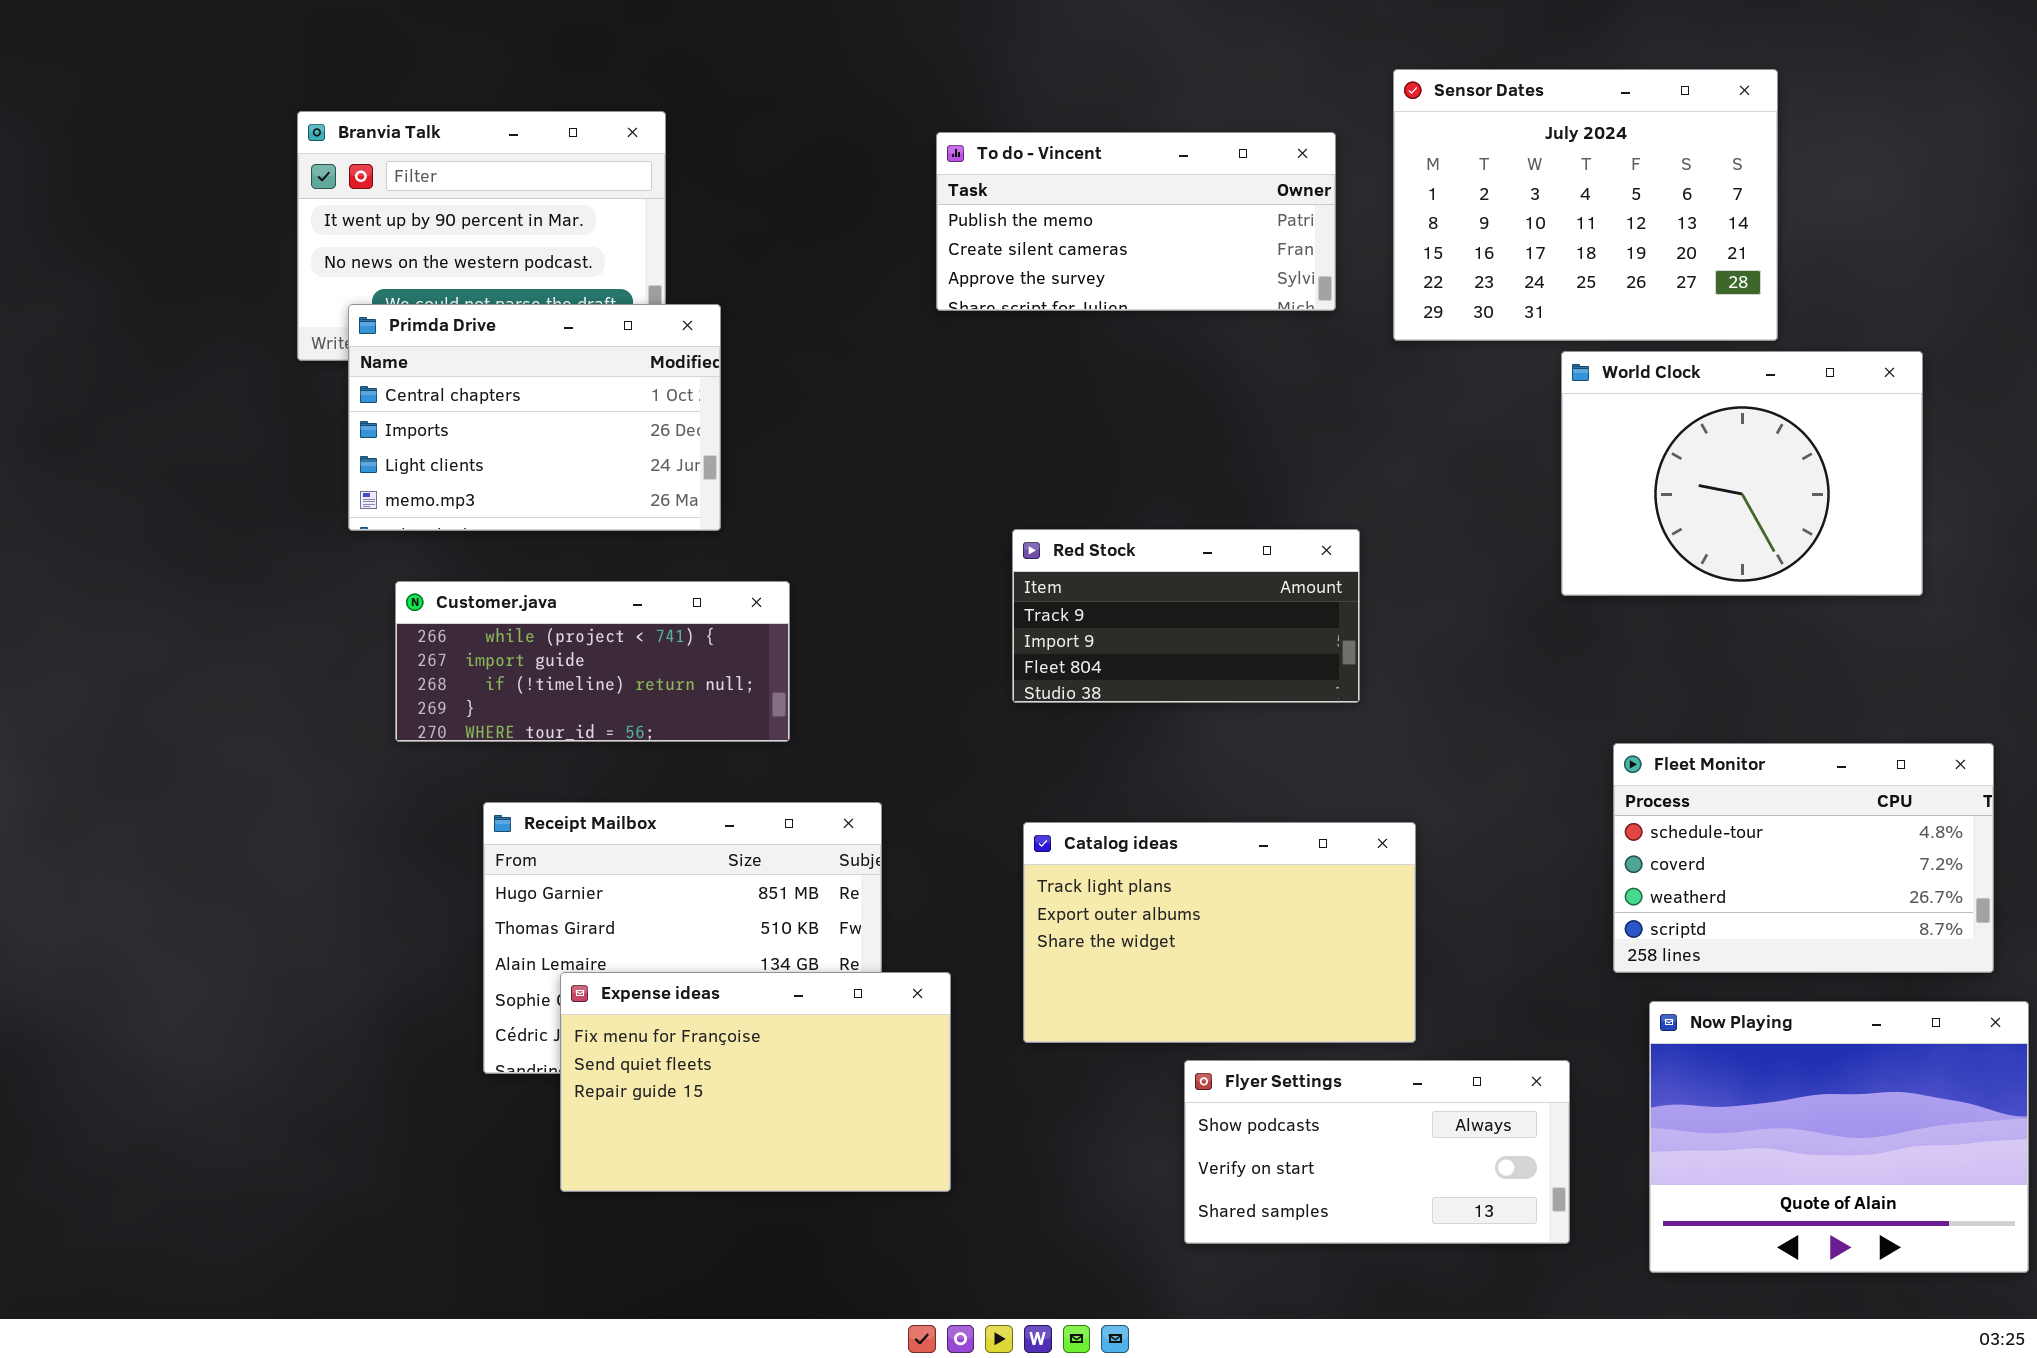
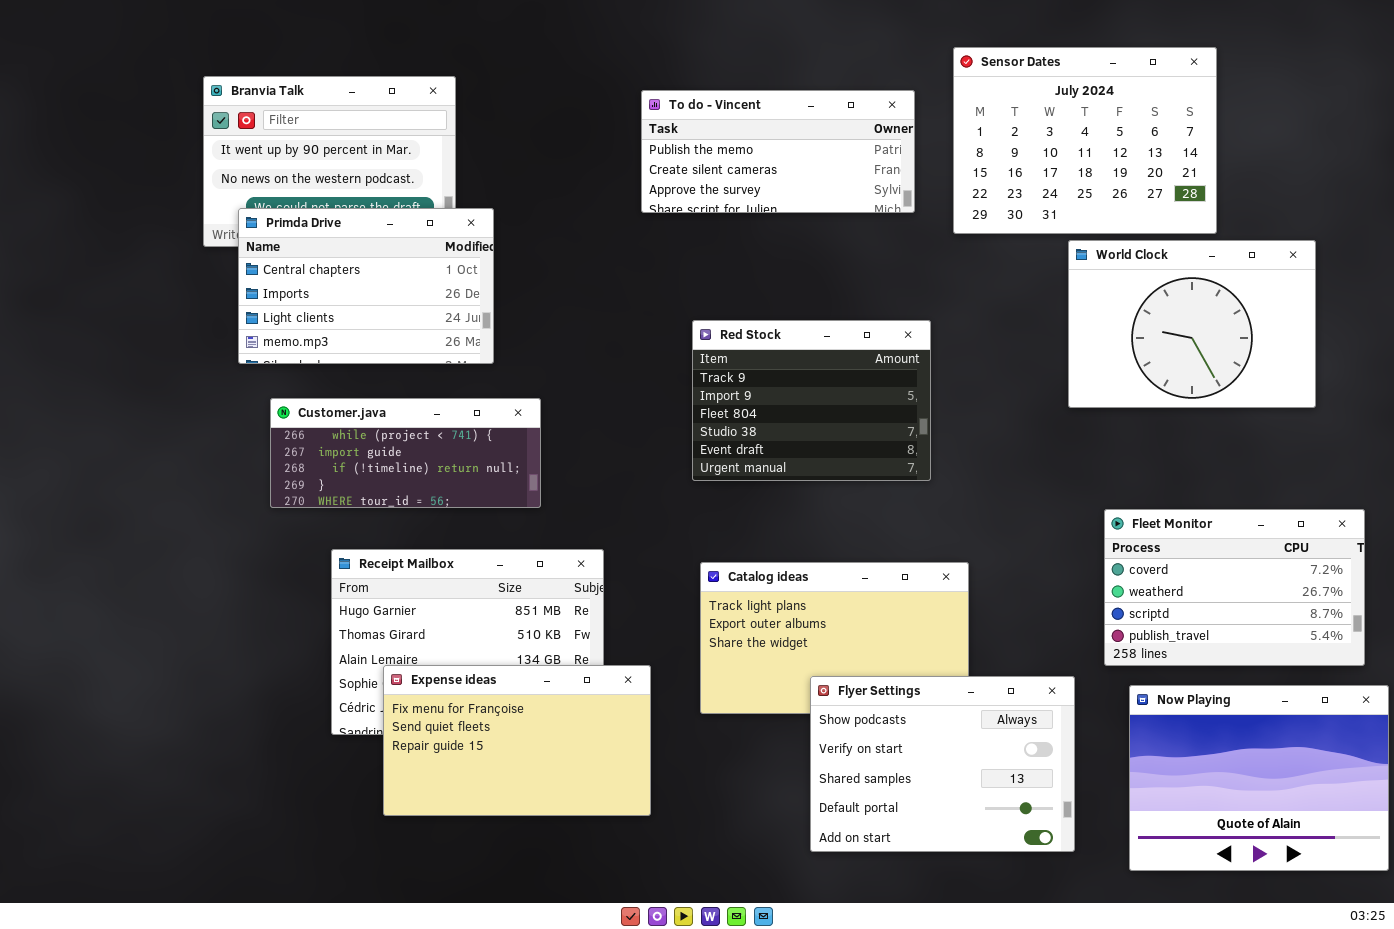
Red Stock: [1012,529,1360,703] -> [692,320,931,481], resized
Fleet Monitor: [1613,743,1994,973] -> [1104,509,1365,666], scrolled down 1 row
Flyer Settings: [1184,1060,1570,1244] -> [810,676,1075,852], resized

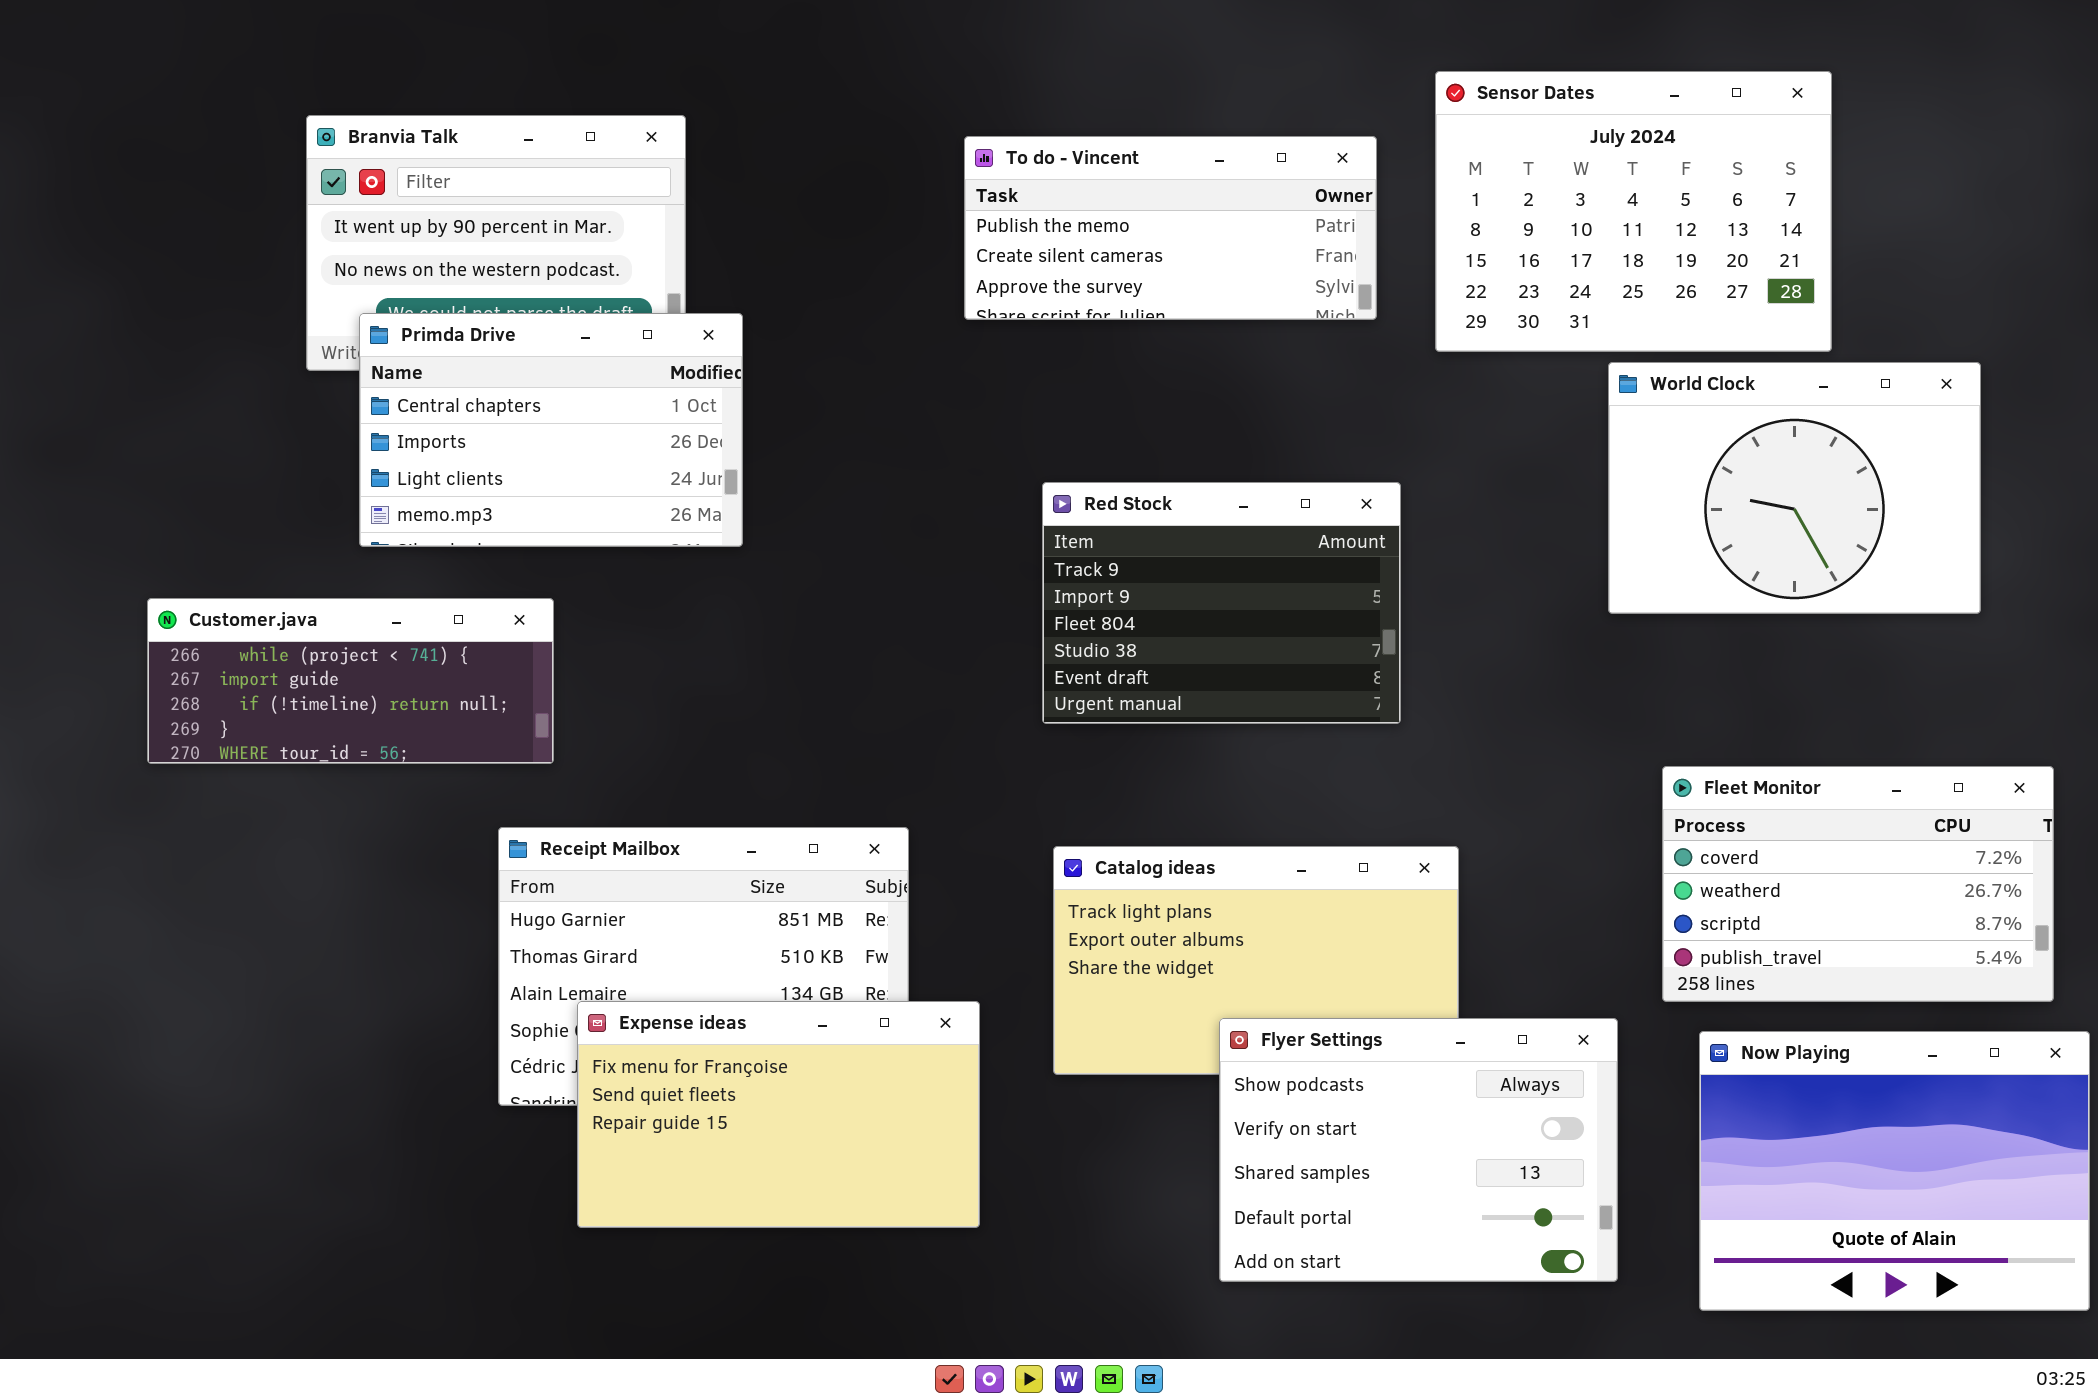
Customer.java: [270,398,541,508] -> [147,598,554,764], moved

